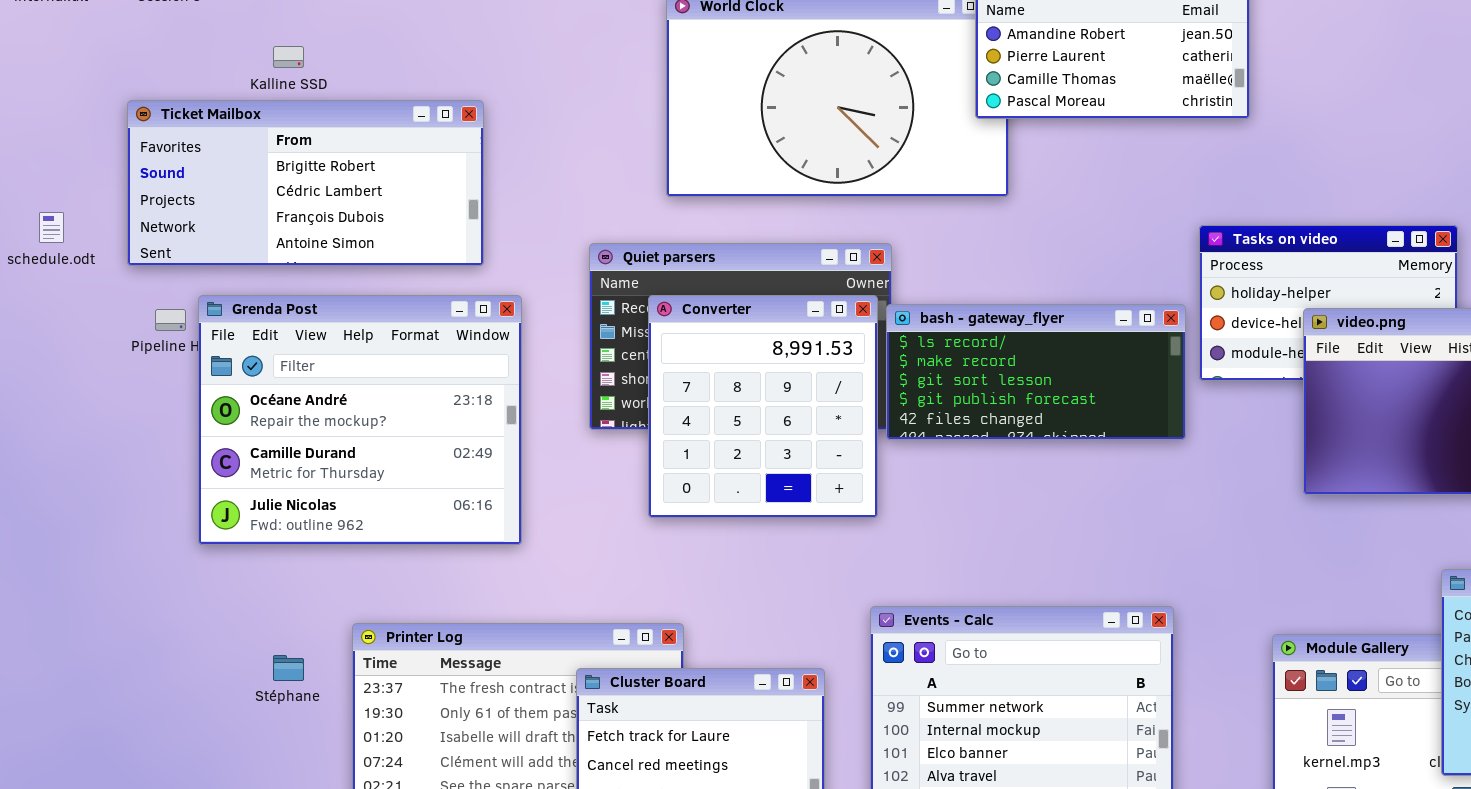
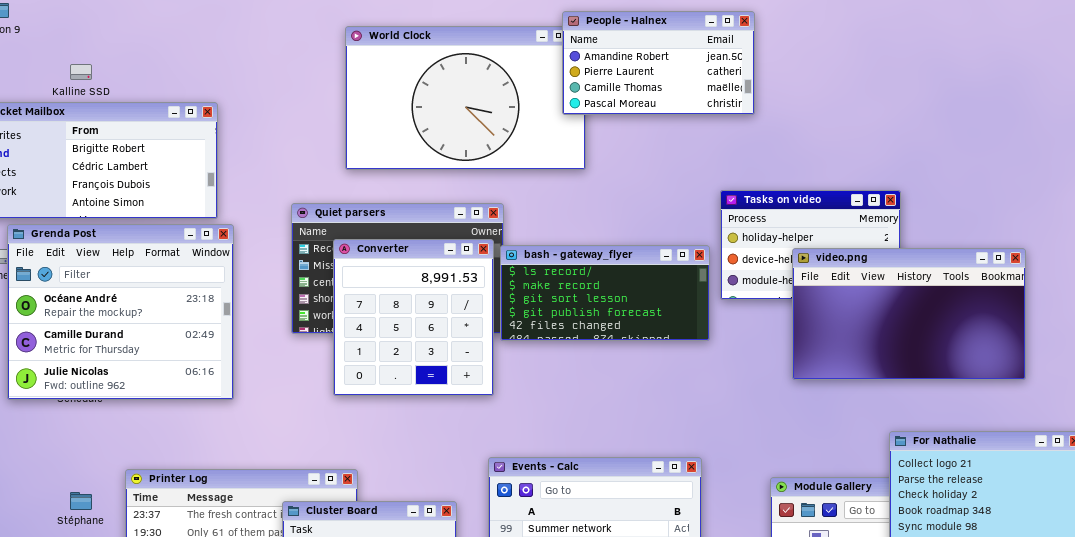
Grenda Post: [198,295,522,545] -> [7,224,234,400], moved

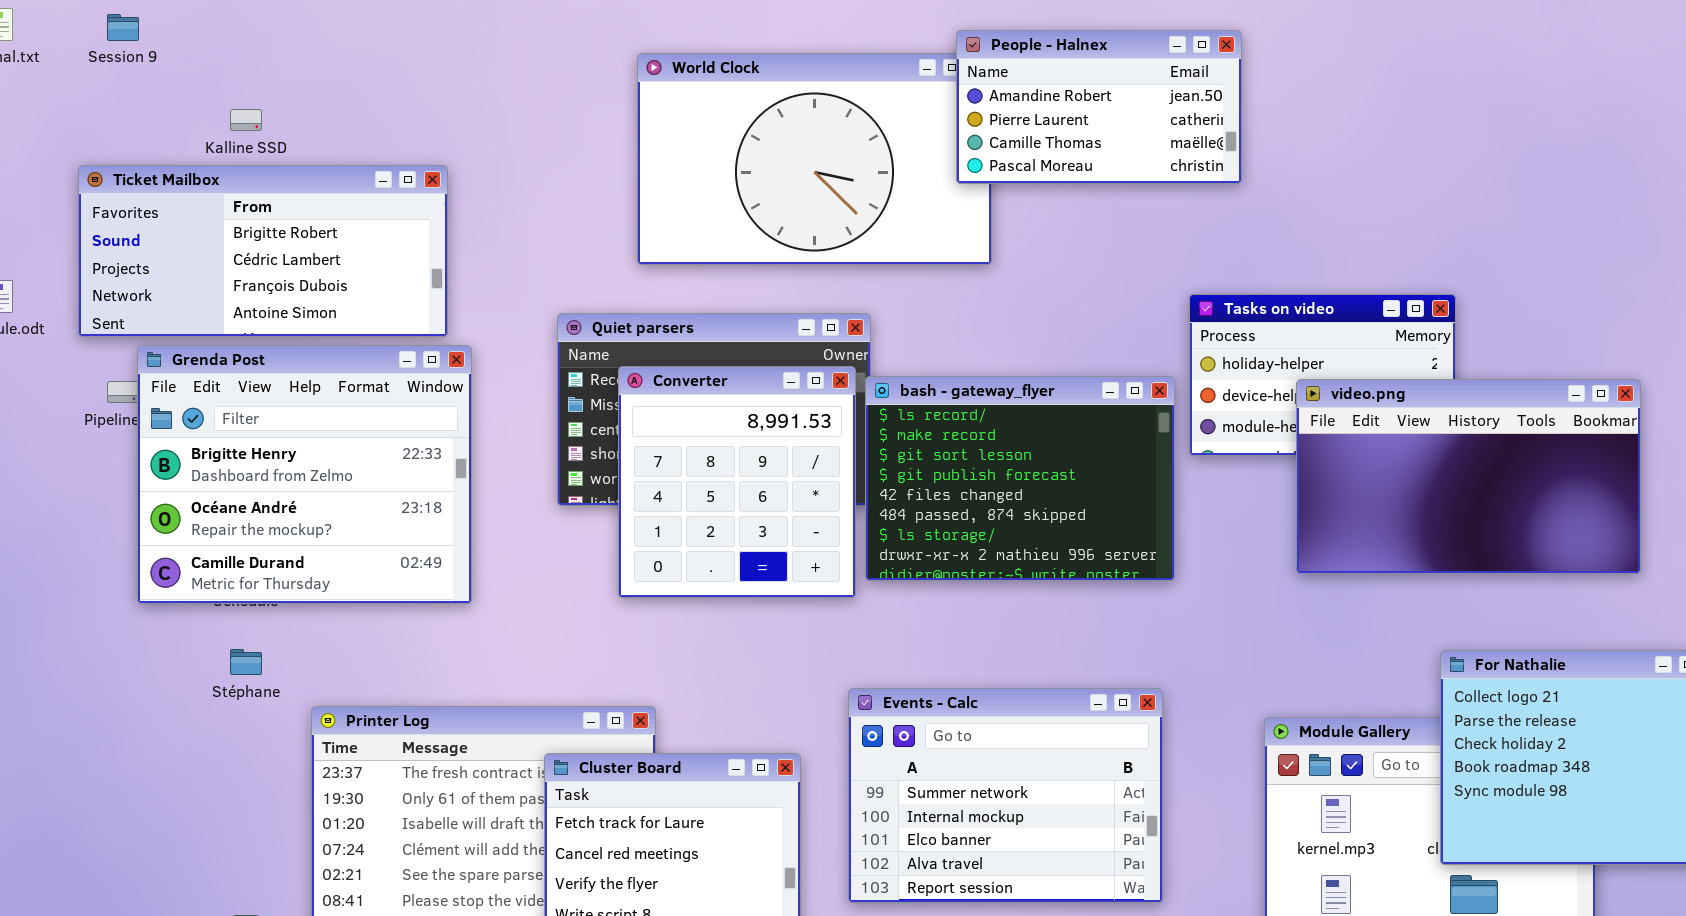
Grenda Post: [7,224,234,400] -> [137,345,472,604], scrolled up 1 row
bash - gateway_flyer: [500,245,710,341] -> [865,376,1175,581], resized
Stéphane: [70,492,92,510] -> [230,649,262,675], moved

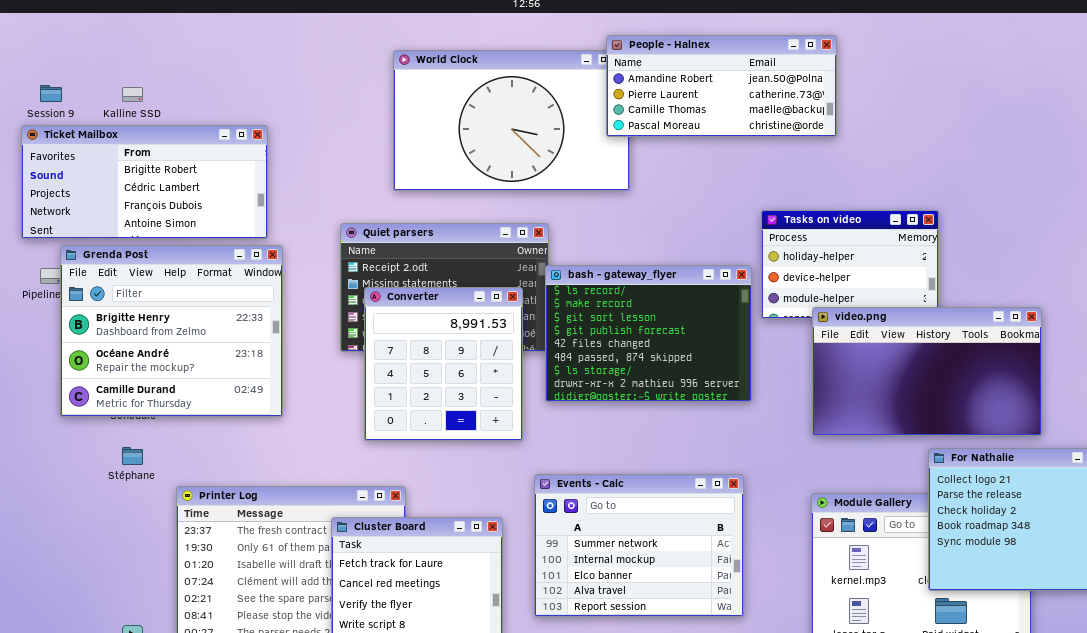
Session 9: [107,14,139,41] -> [40,85,62,102], moved
People - Halnex: [956,30,1242,184] -> [606,35,837,137], resized
Converter: [618,366,856,598] -> [364,287,523,441], moved
video.png: [1296,379,1641,574] -> [812,307,1042,436], moved

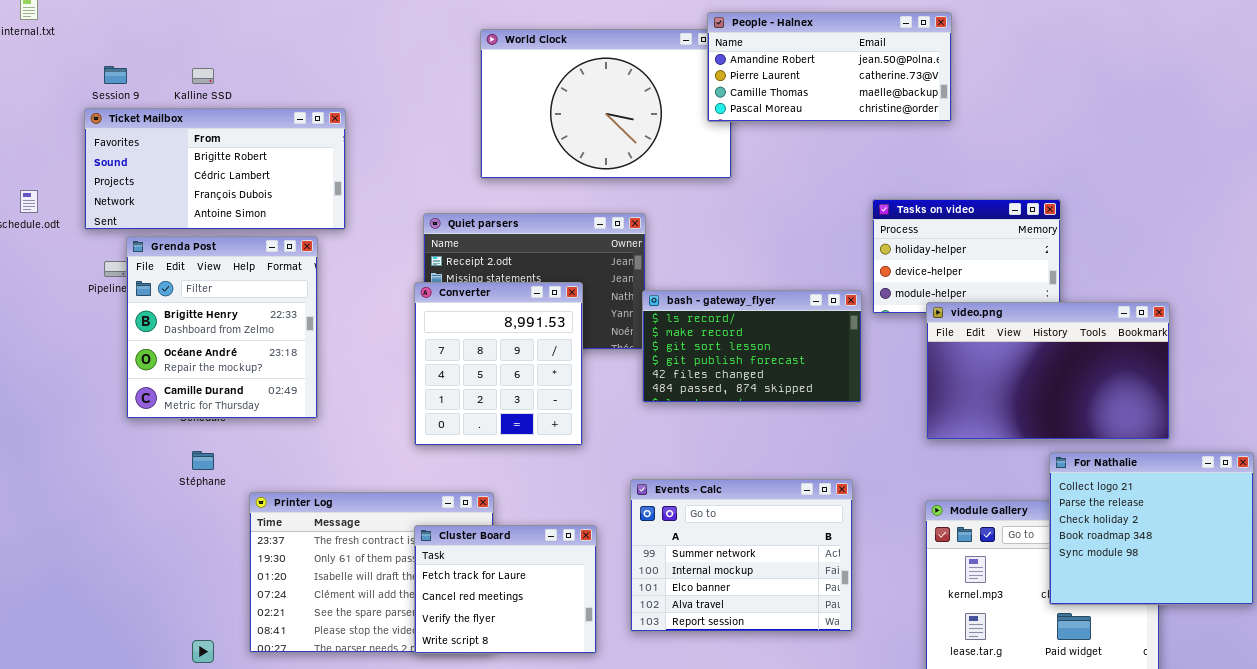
Grenda Post: [60,245,283,417] -> [126,236,318,419], resized
bash - gateway_flyer: [545,265,752,402] -> [642,290,862,403], resized
Converter: [364,287,523,441] -> [414,282,583,446], moved

